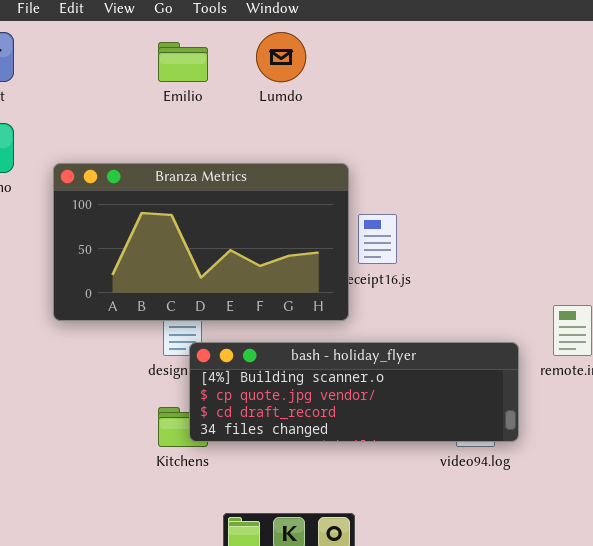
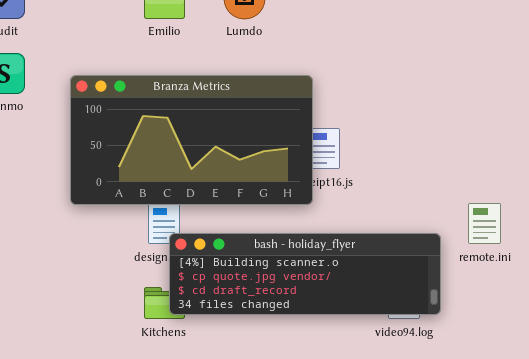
Branza Metrics: [53,163,349,321] -> [70,75,313,205], moved

